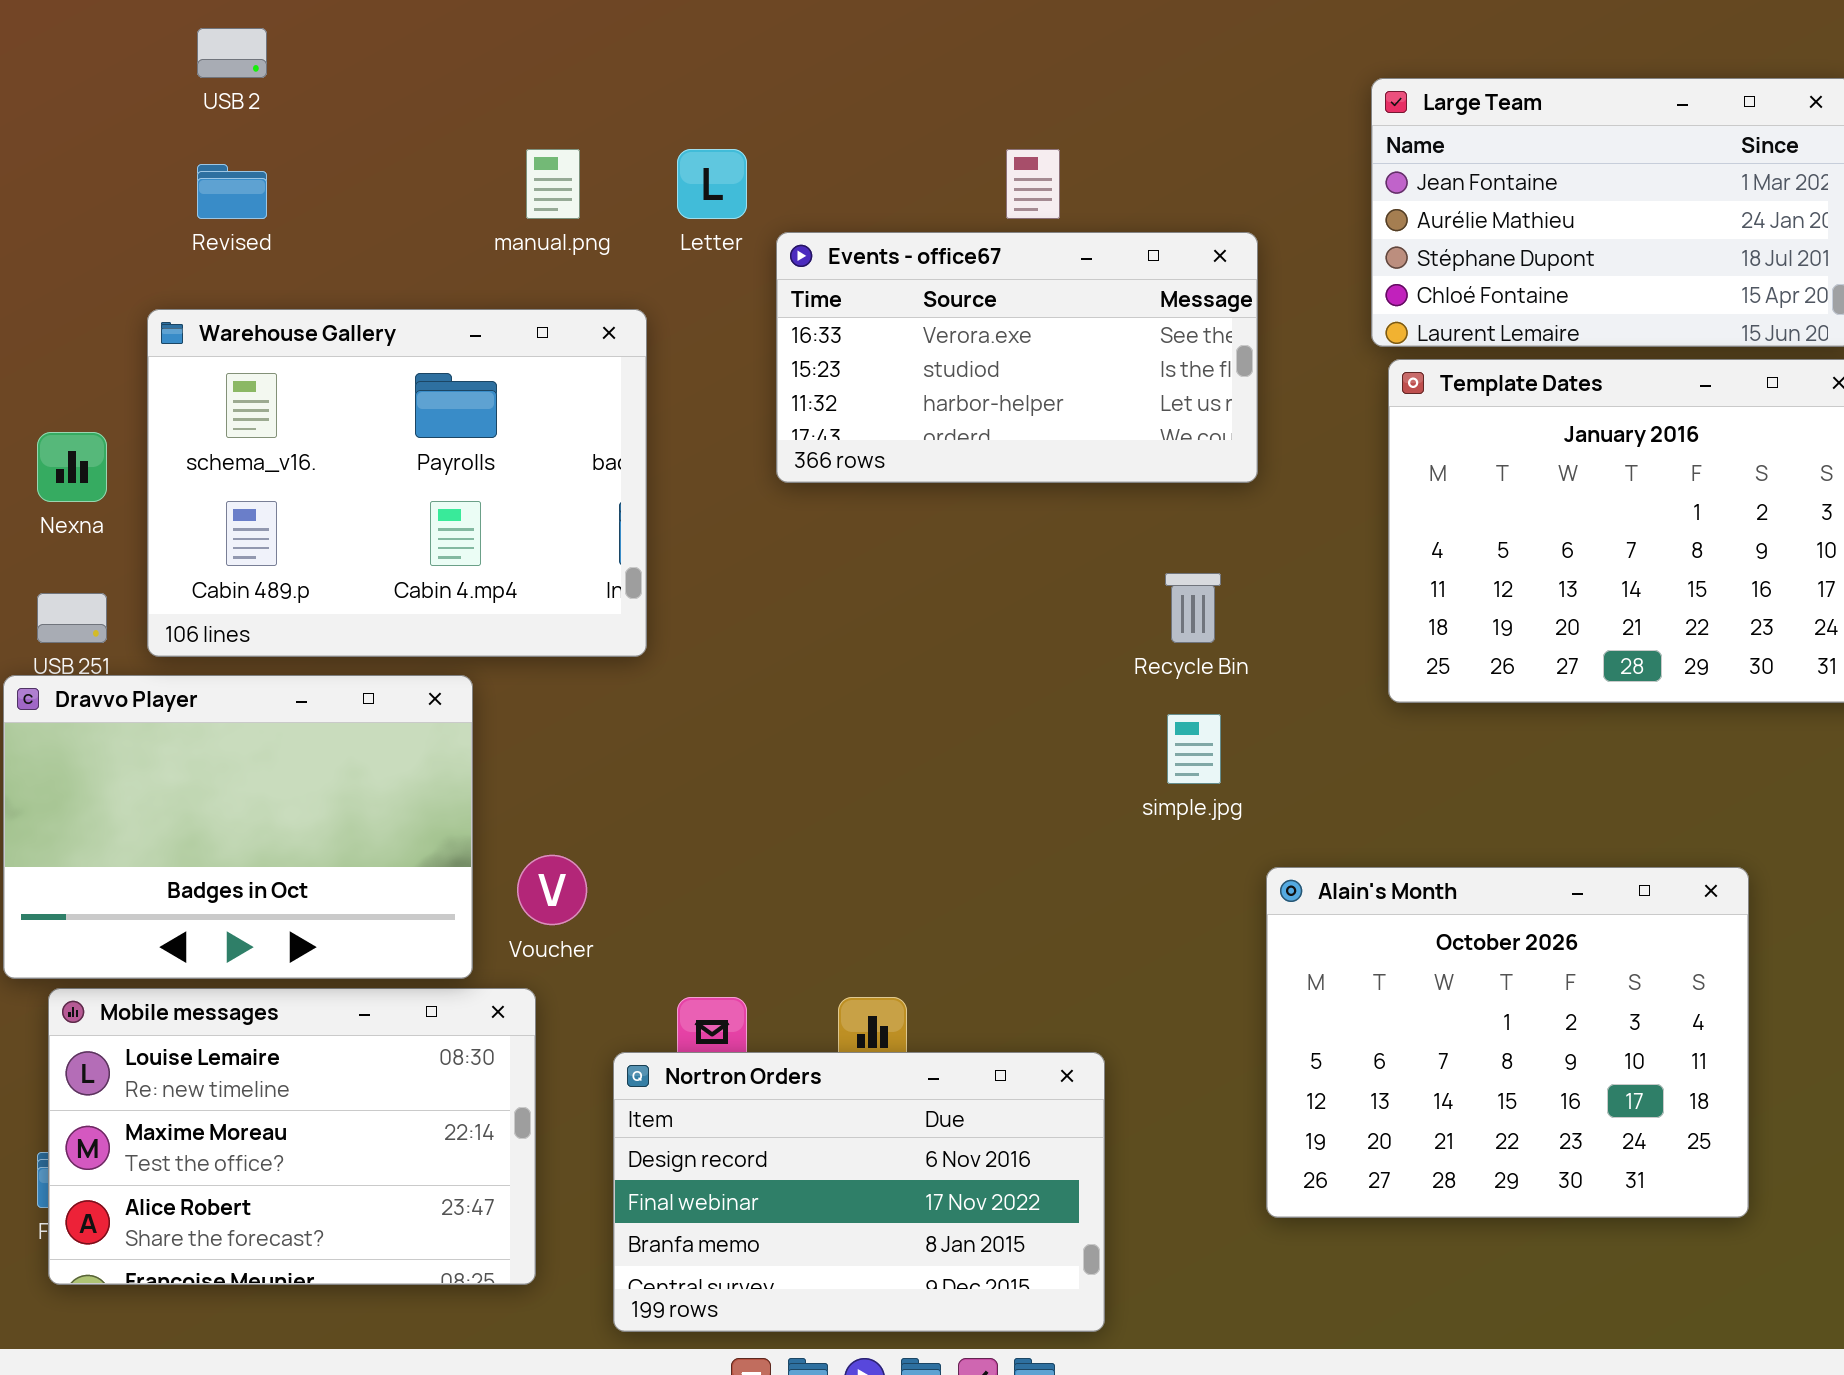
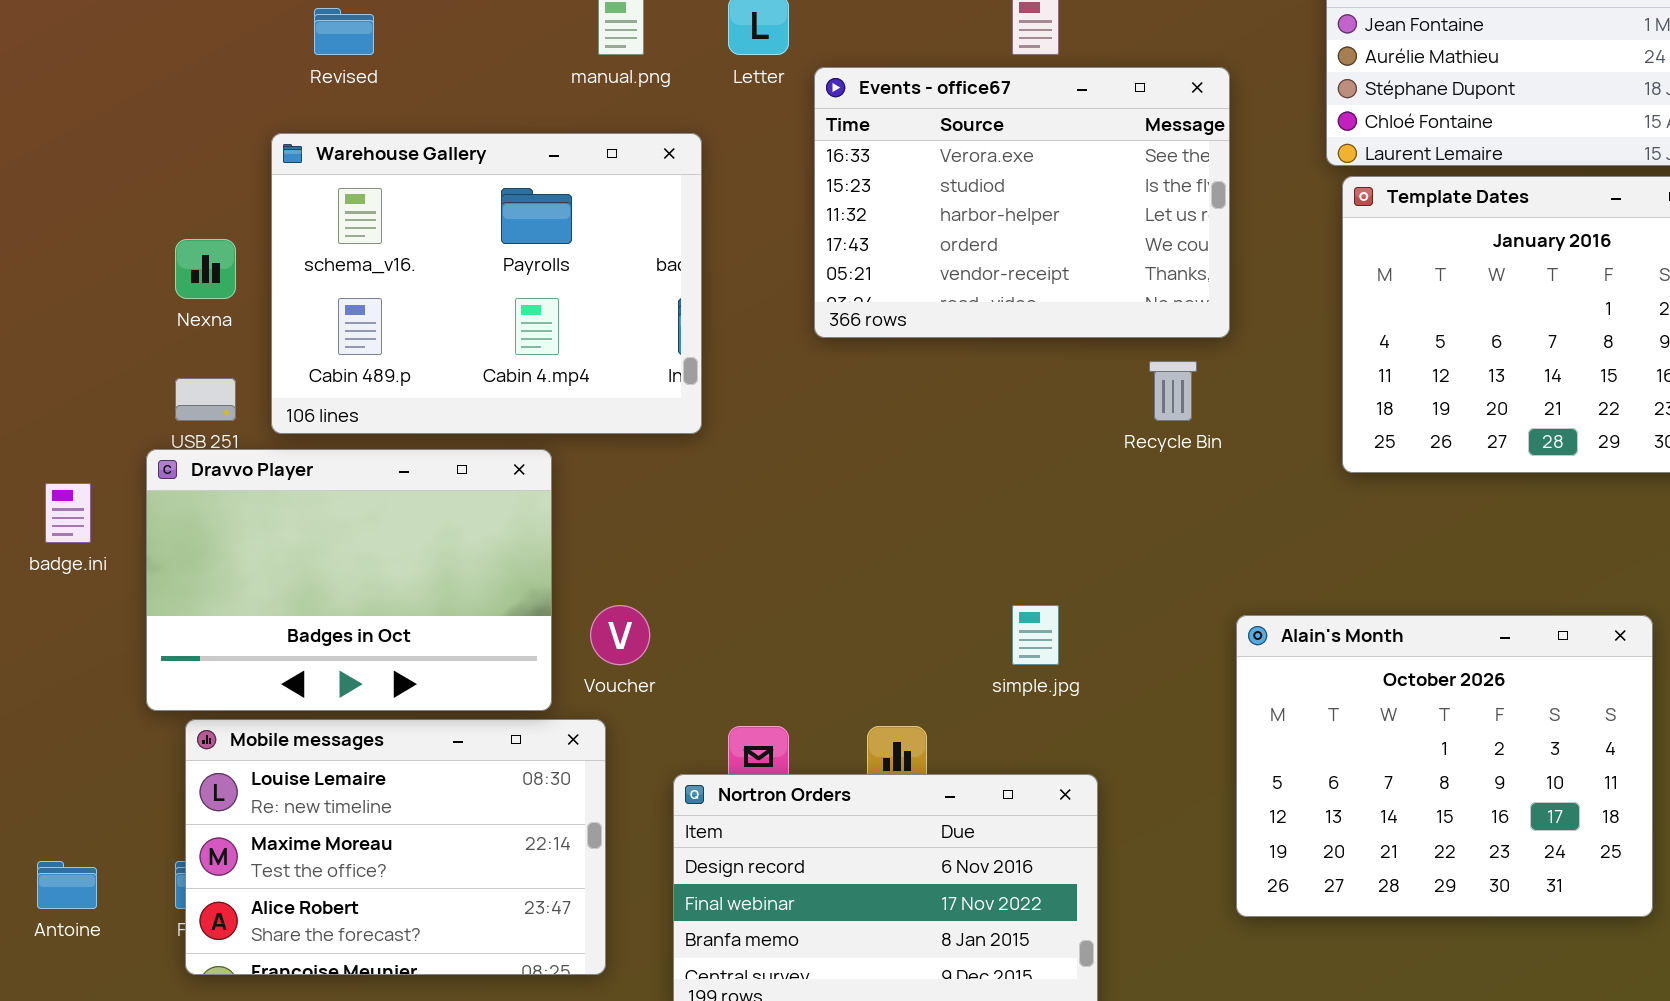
Events - office67: [776,232,1258,483] -> [814,67,1230,338], resized
simple.jpg: [1167,714,1221,784] -> [1012,605,1059,665], moved

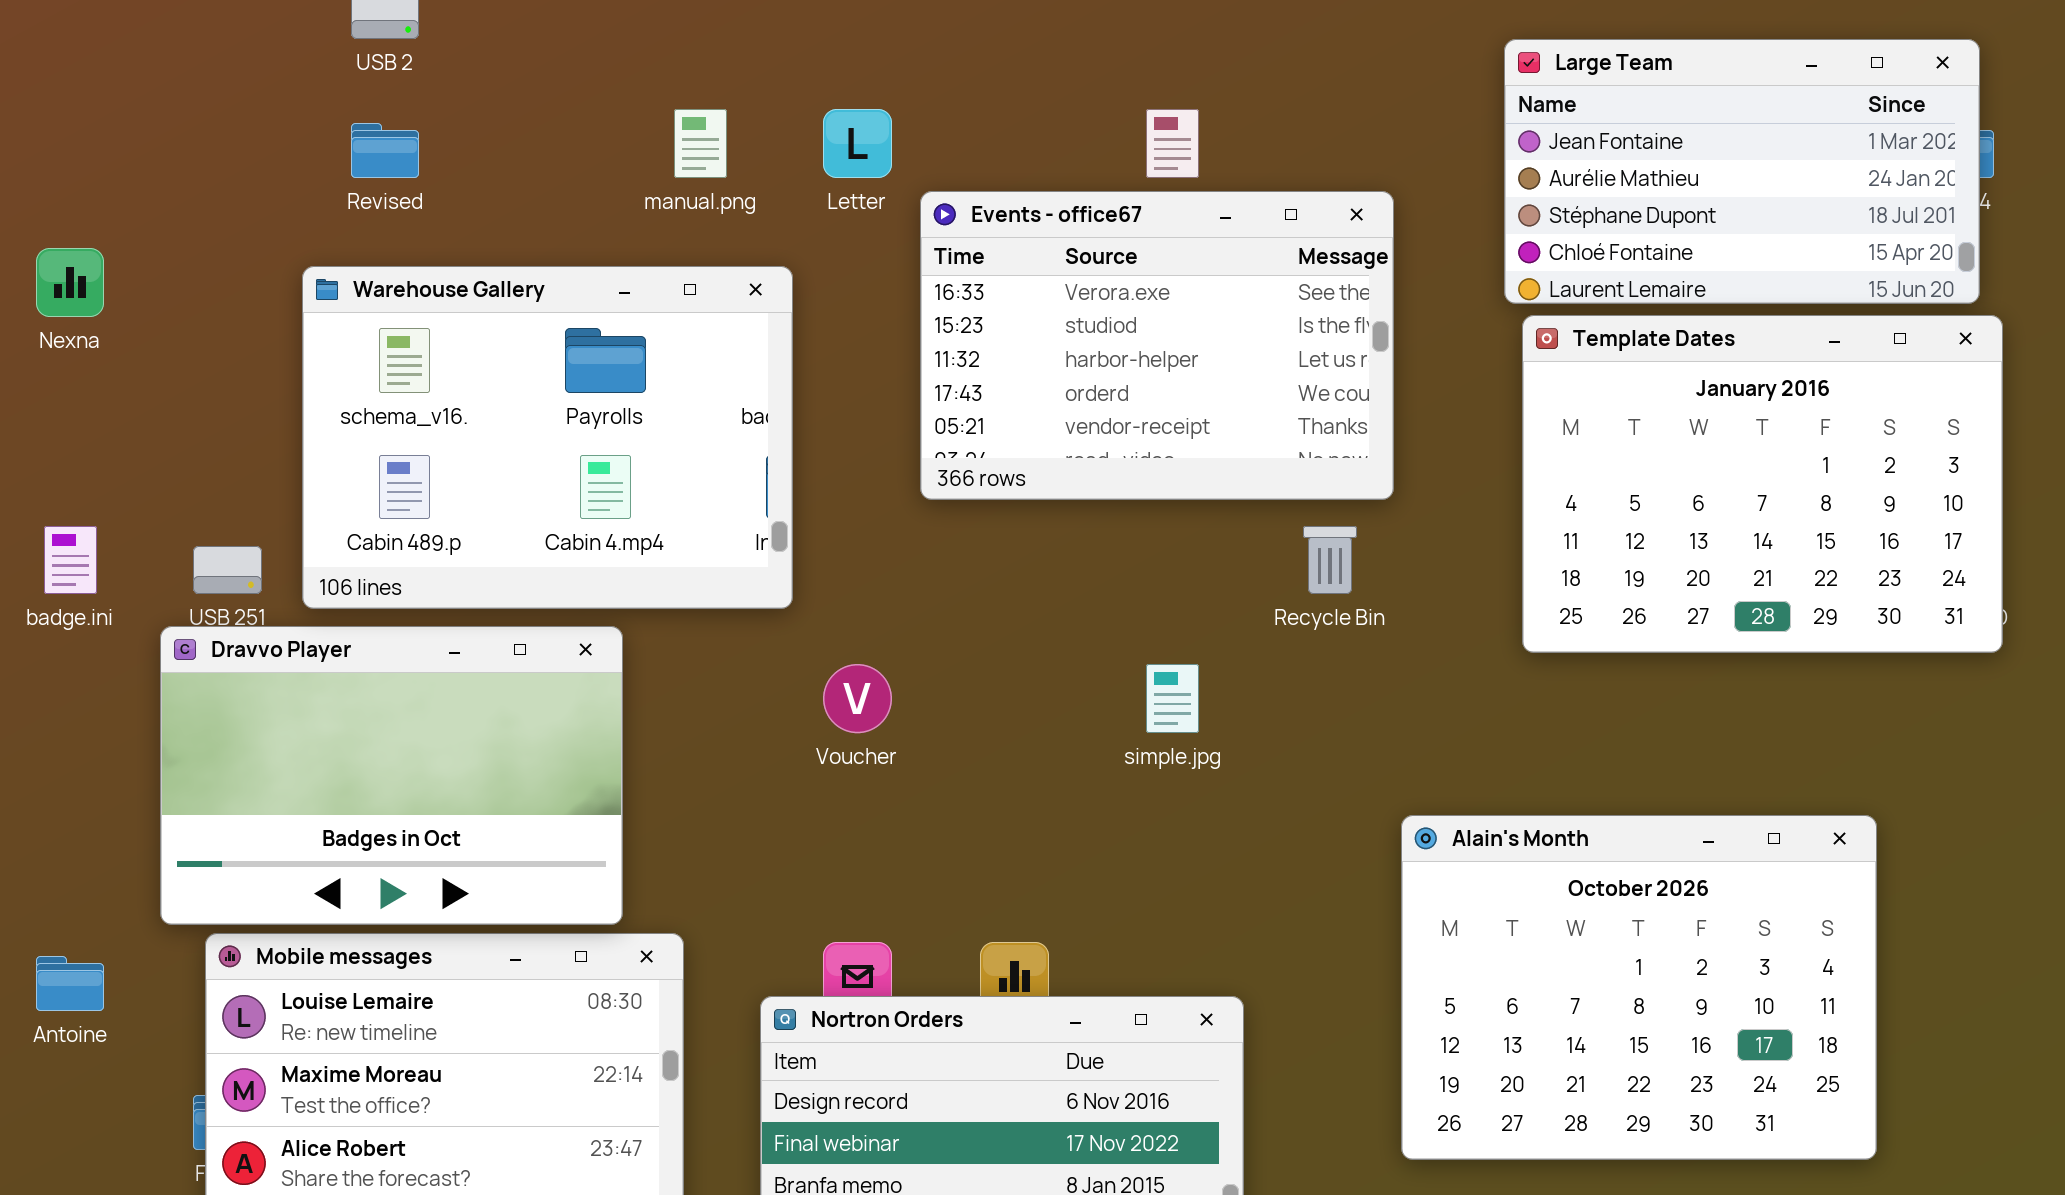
Nexna: [175,239,236,299] -> [36,248,104,317], moved
badge.ini: [45,483,91,543] -> [44,526,97,594], moved
Voucher: [590,605,650,665] -> [823,664,892,733], moved
simple.jpg: [1012,605,1059,665] -> [1146,664,1199,733], moved
Antoine: [37,861,97,909] -> [36,956,104,1011], moved

